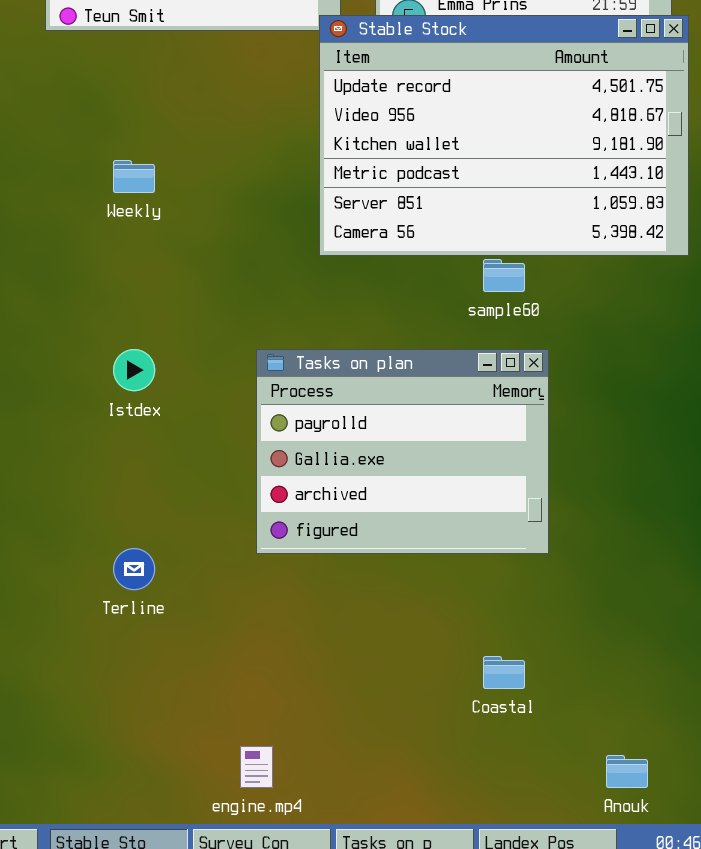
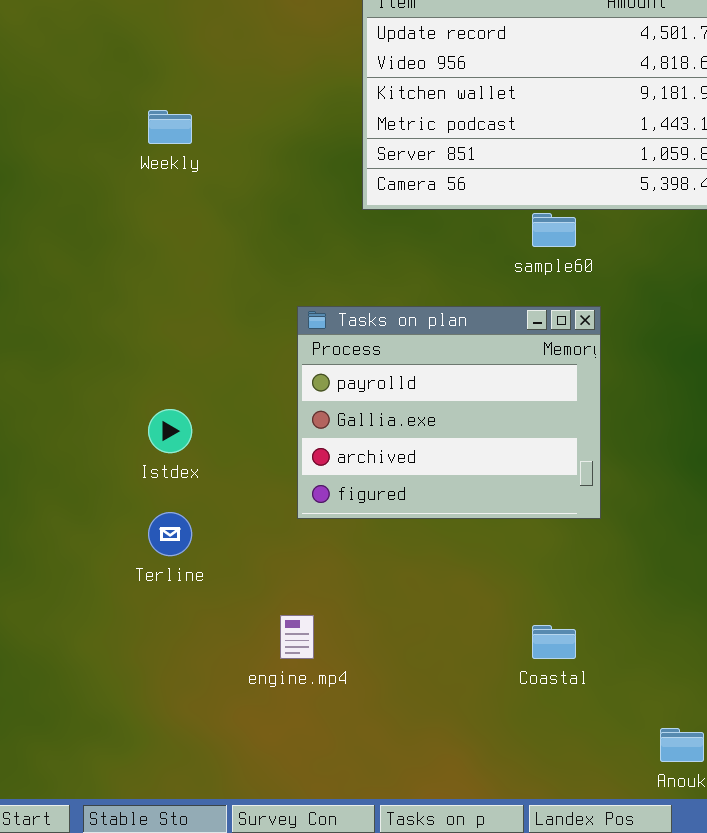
Istdex: [113,349,155,391] -> [148,409,192,453], moved
engine.mp4: [240,746,273,788] -> [280,615,314,659], moved

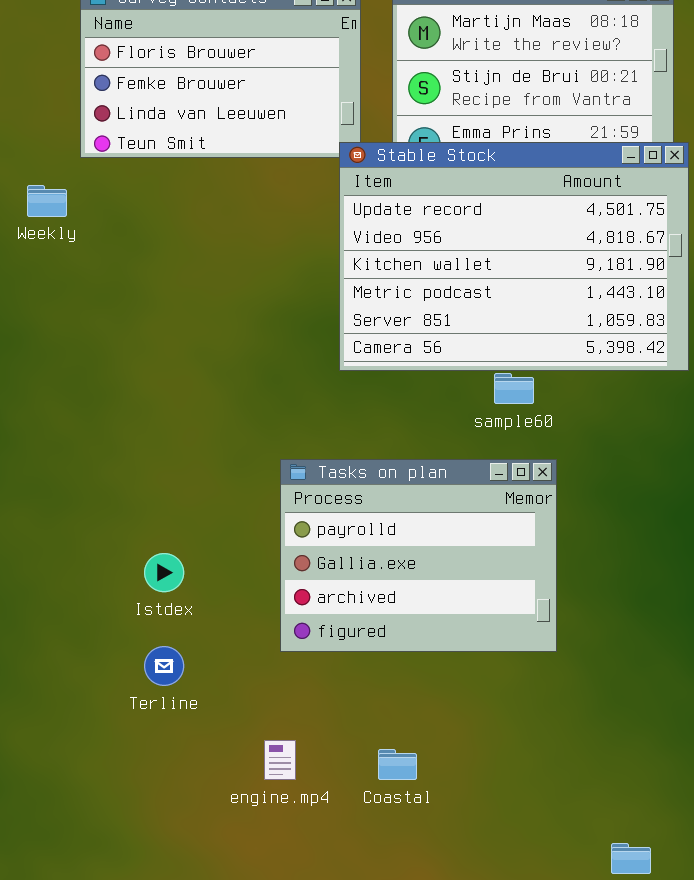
Weekly: [148,110,192,144] -> [27,185,67,217], moved
Coastal: [532,625,576,659] -> [378,749,417,780], moved

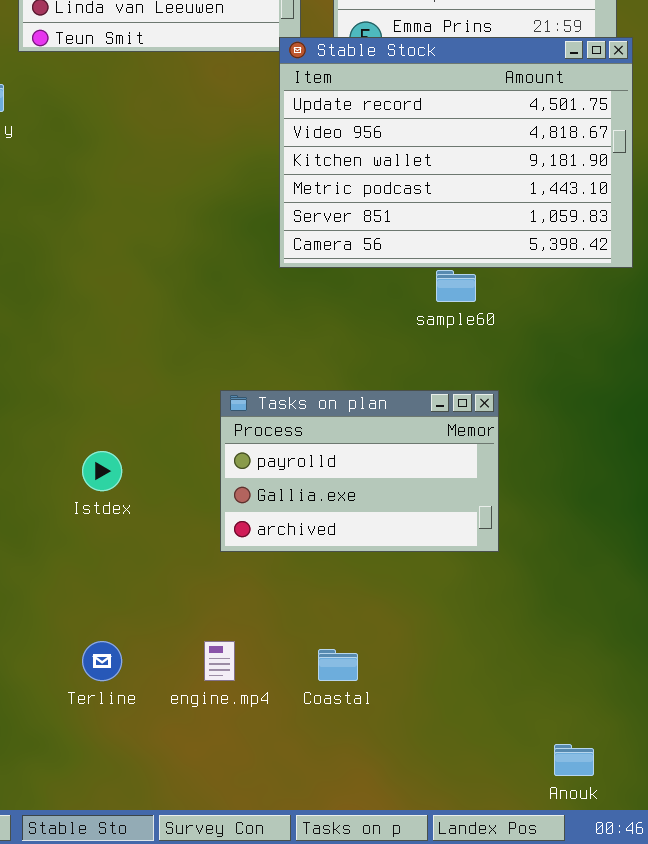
Tasks on plan: [280,459,557,652] -> [220,390,499,552], resized
Terline: [144,646,184,686] -> [82,641,122,681], moved

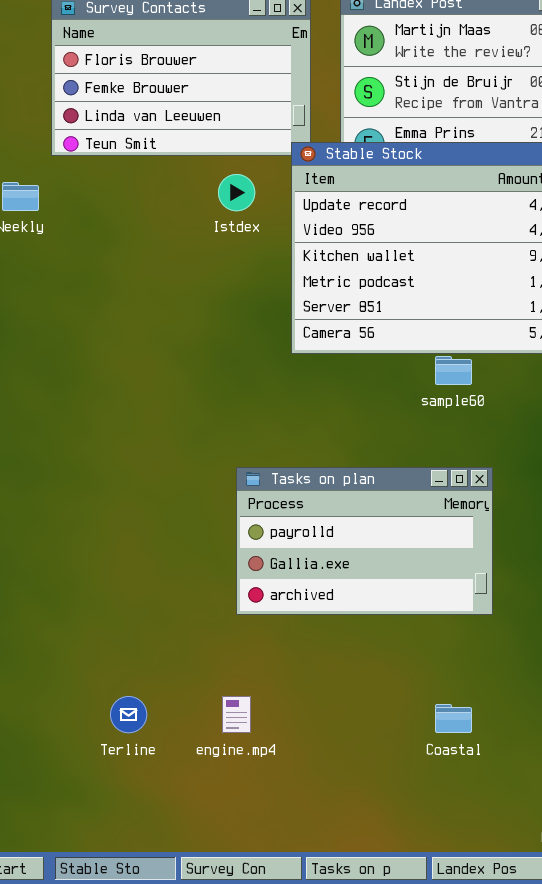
Istdex: [82,451,122,491] -> [218,174,255,211], moved
Coastal: [318,649,358,681] -> [435,704,472,733], moved

